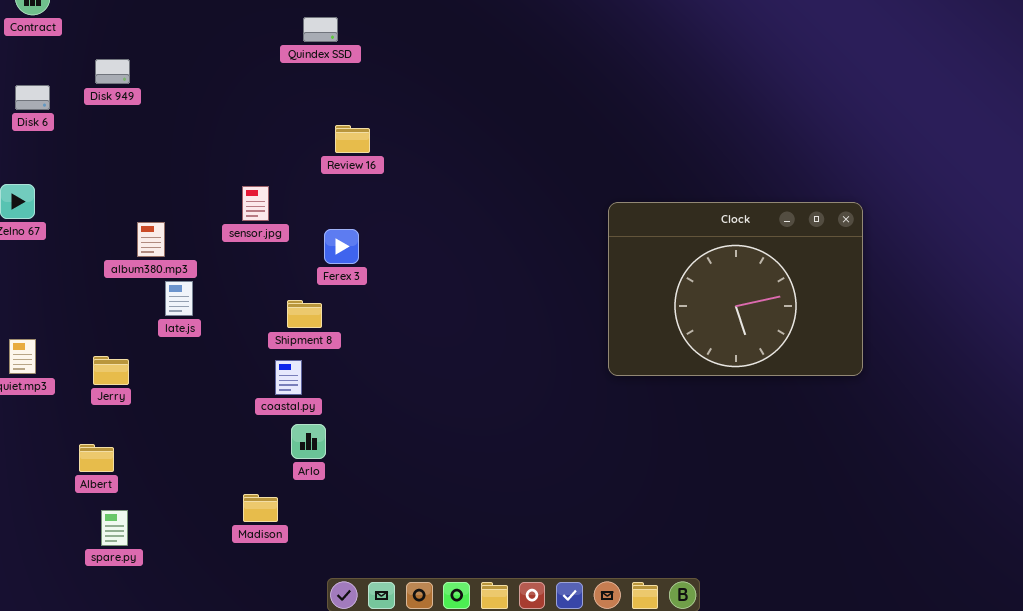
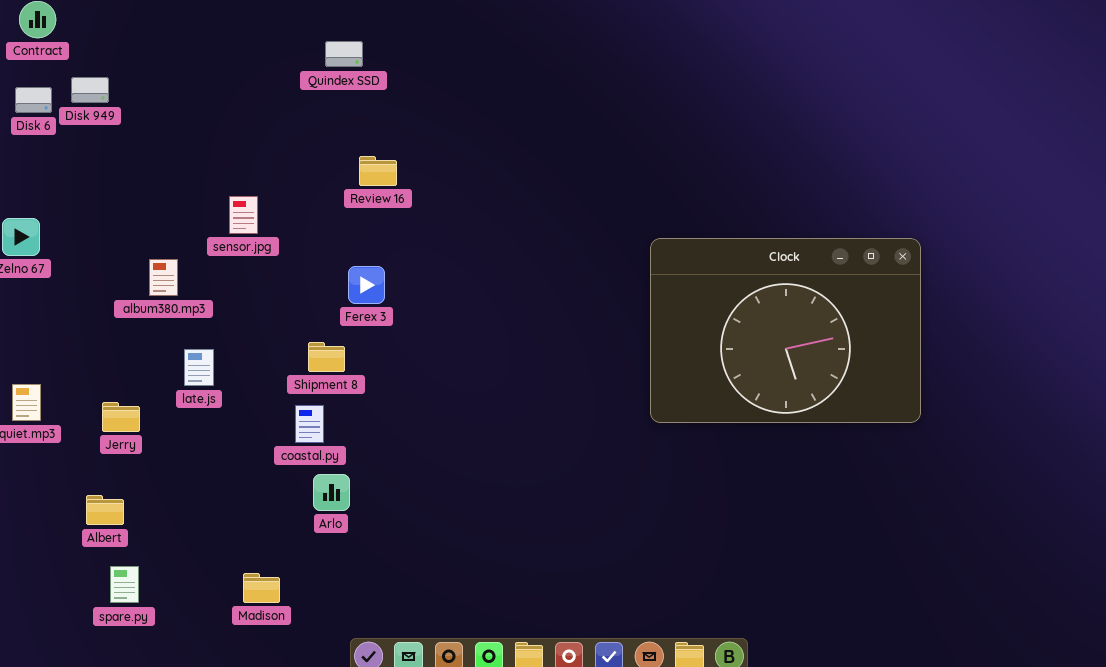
Disk 949: [95,59,130,84] -> [71,77,109,103], moved
Disk 6: [15,85,50,110] -> [15,87,52,113], moved
sensor.jpg: [242,186,269,221] -> [229,196,258,234], moved
late.js: [165,281,193,316] -> [184,349,214,386], moved
Madison: [243,494,278,522] -> [243,573,280,603], moved

